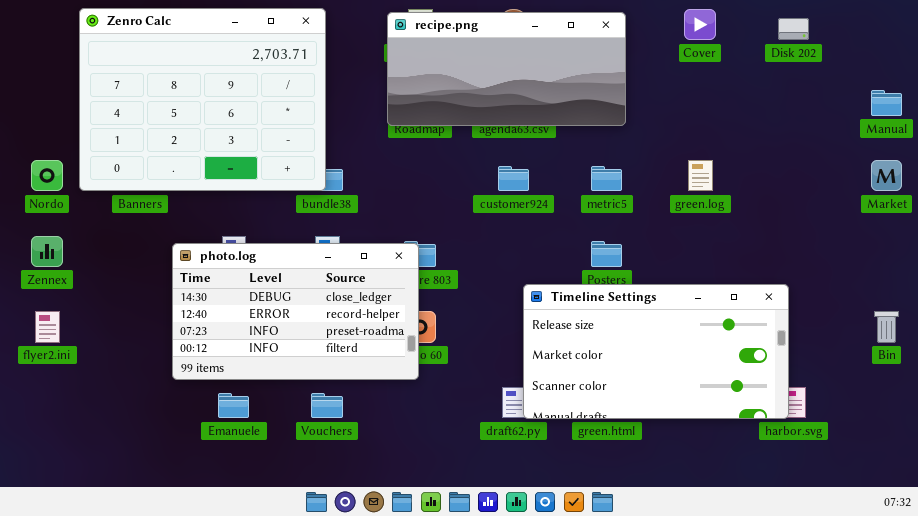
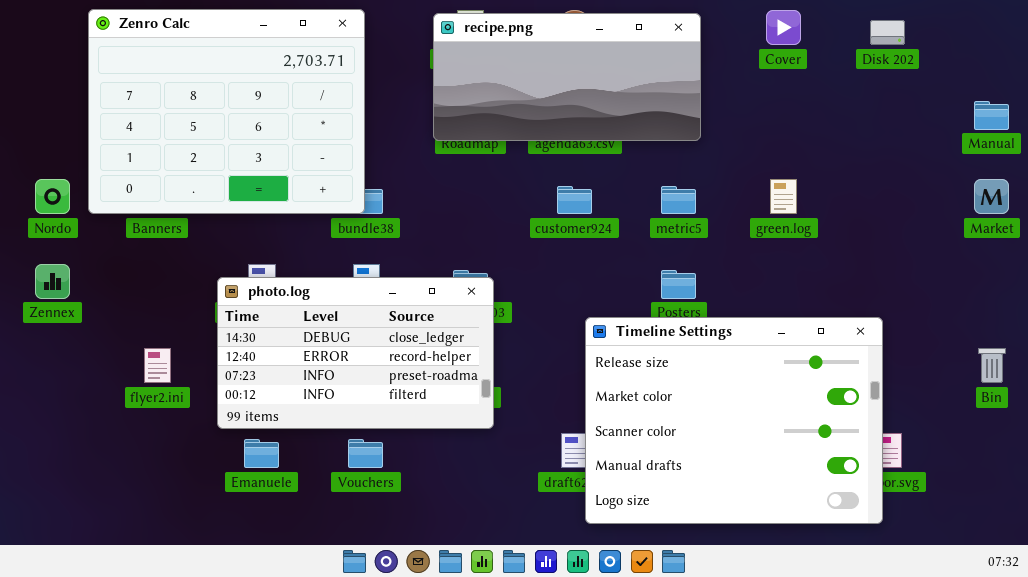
photo.log: [172,243,419,380] -> [217,277,494,429], moved
Timeline Settings: [523,284,789,419] -> [585,317,883,524], resized
flyer2.ini: [35,311,60,343] -> [144,348,171,383], moved

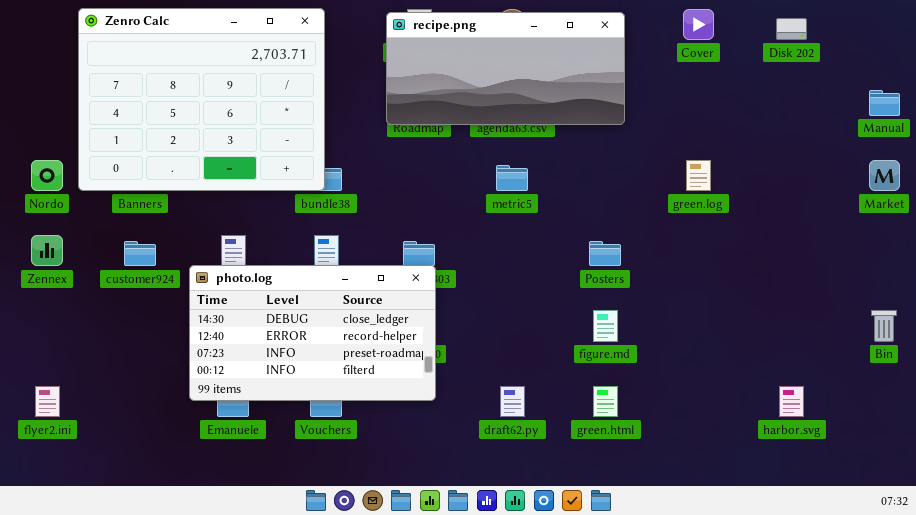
customer924: [557,186,592,214] -> [124,241,156,266], moved
metric5: [661,186,696,214] -> [496,165,528,191], moved
photo.log: [217,277,494,429] -> [189,265,436,401], moved
Timeline Settings: [585,317,883,524] -> none, closed
flyer2.ini: [144,348,171,383] -> [35,386,60,417], moved

